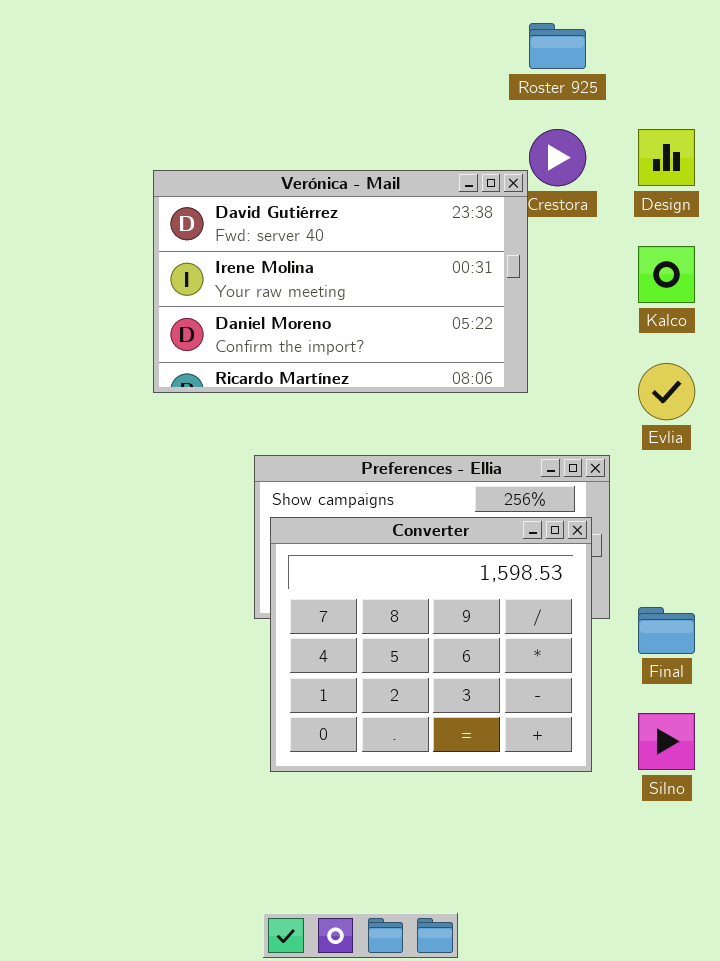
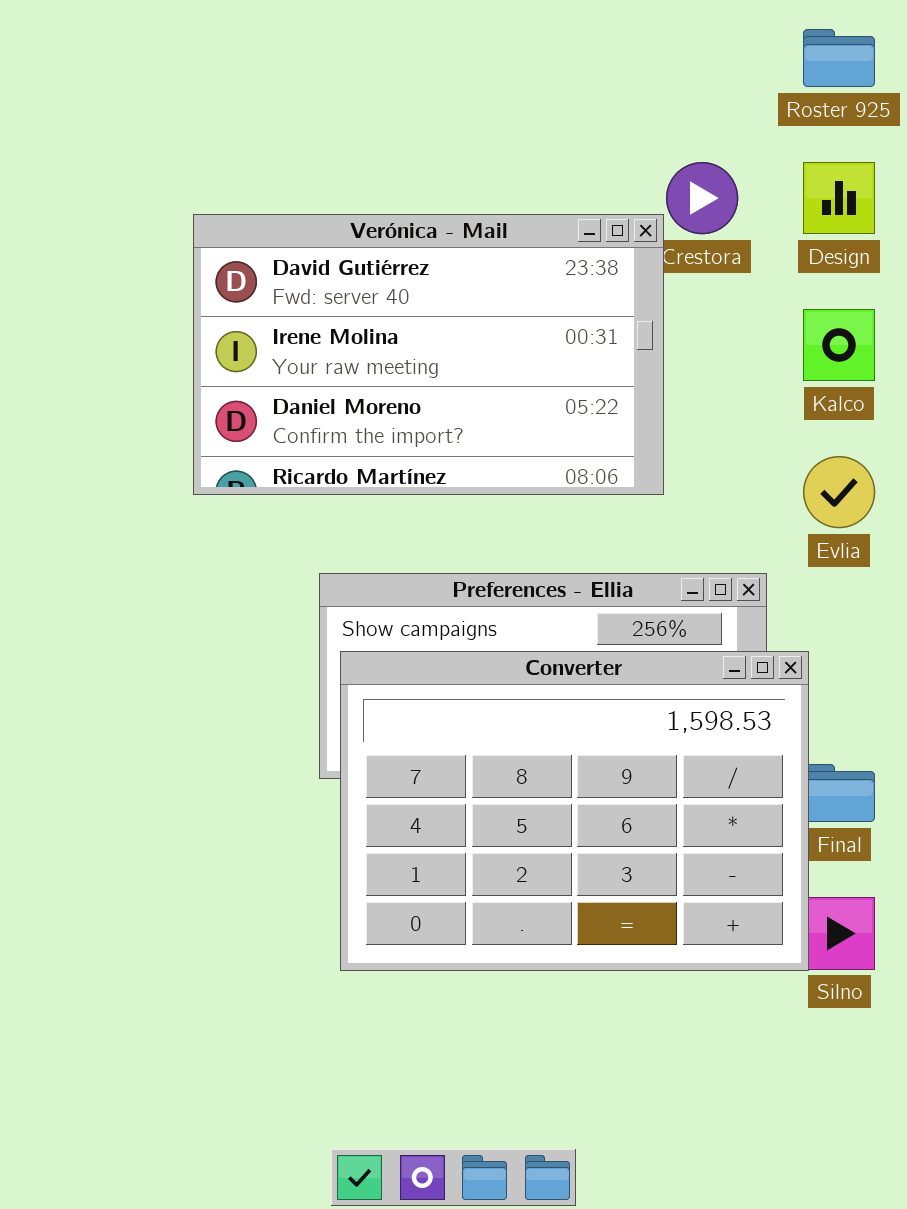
Roster 925: [529,23,586,69] -> [803,29,875,87], moved
Converter: [270,517,592,772] -> [340,651,809,971], resized

